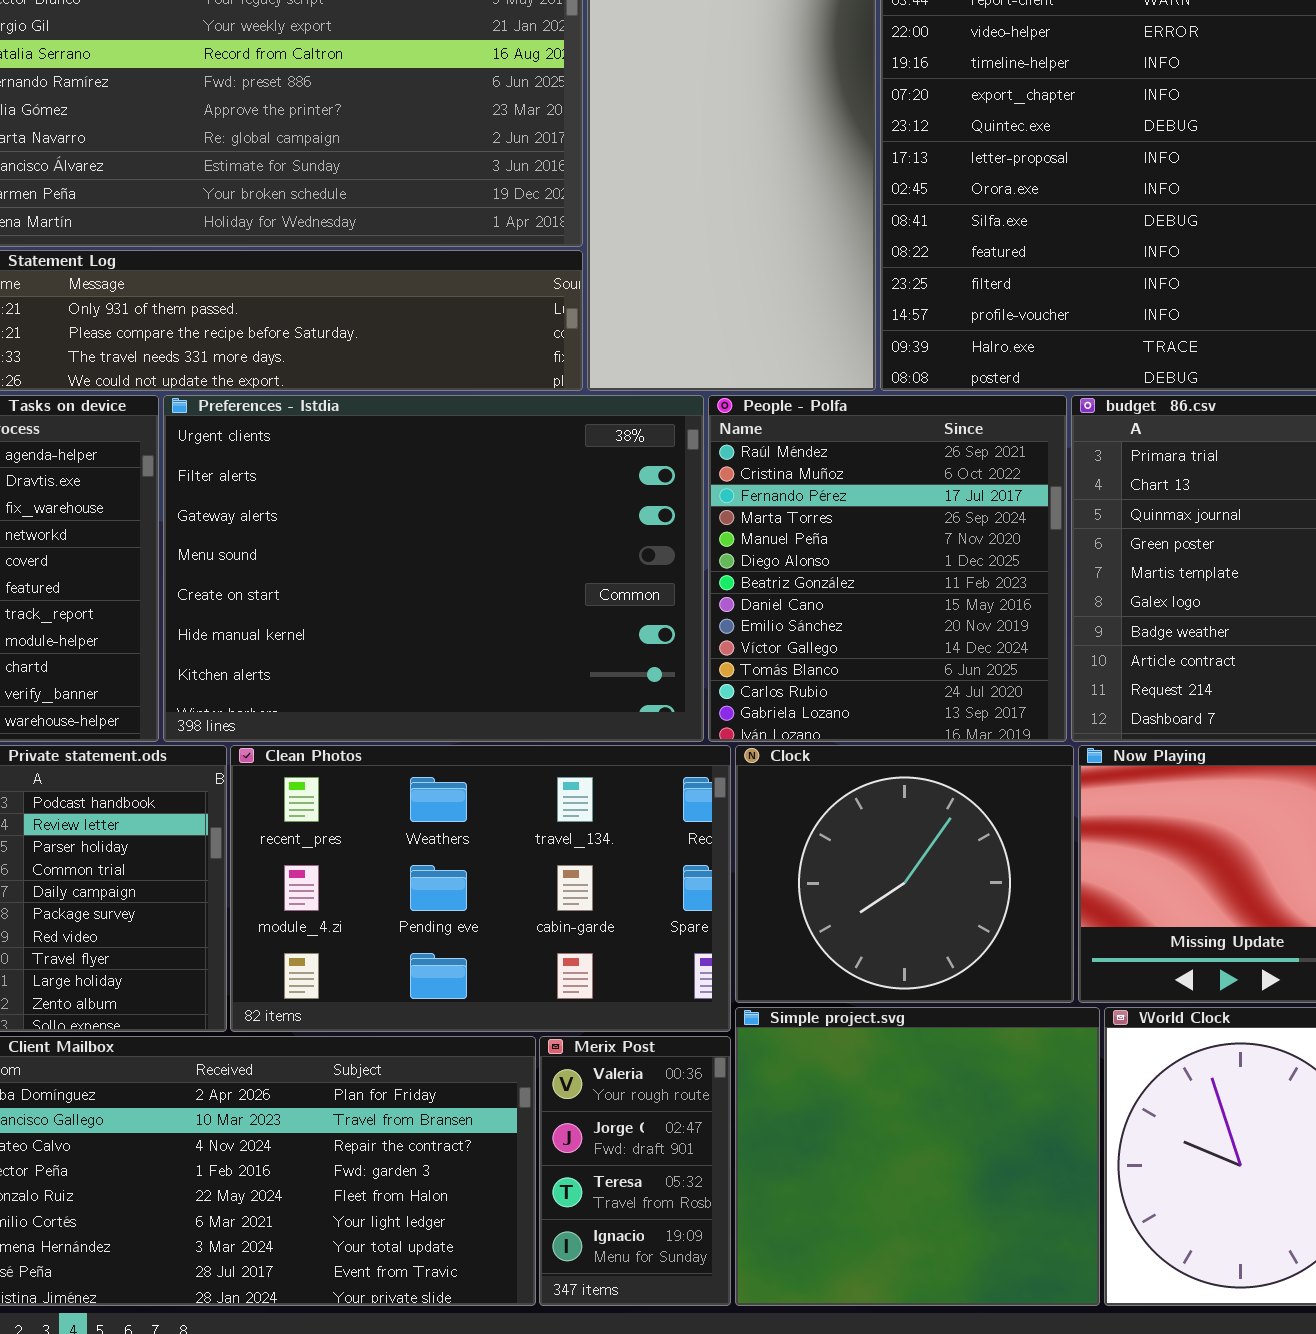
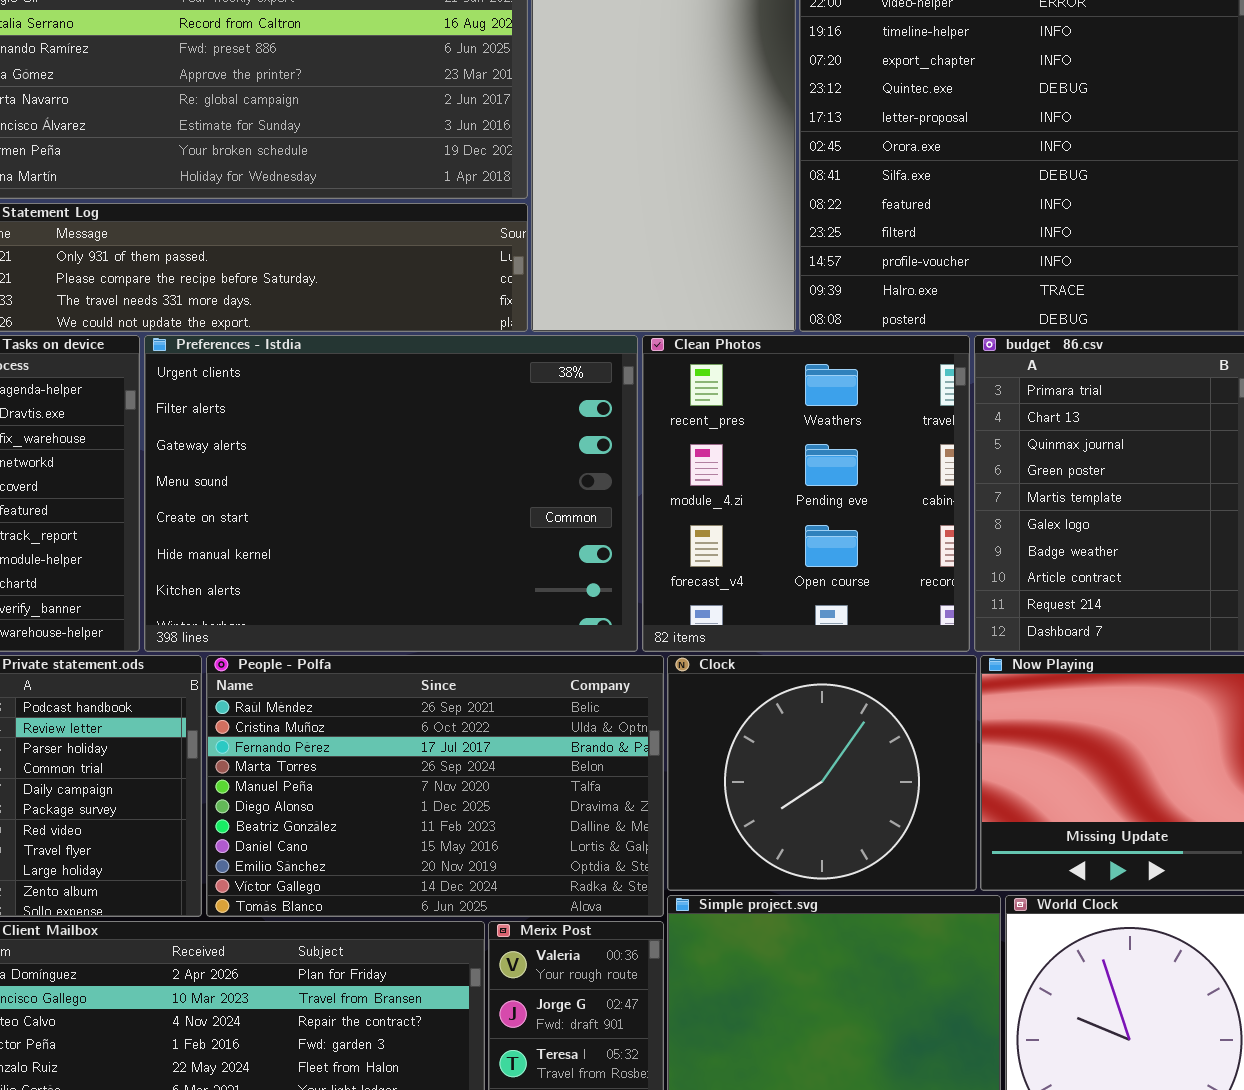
People - Polfa: [708,395,1067,742] -> [206,655,664,917], moved, resized
Clean Photos: [230,745,731,1032] -> [642,335,970,652], moved, resized

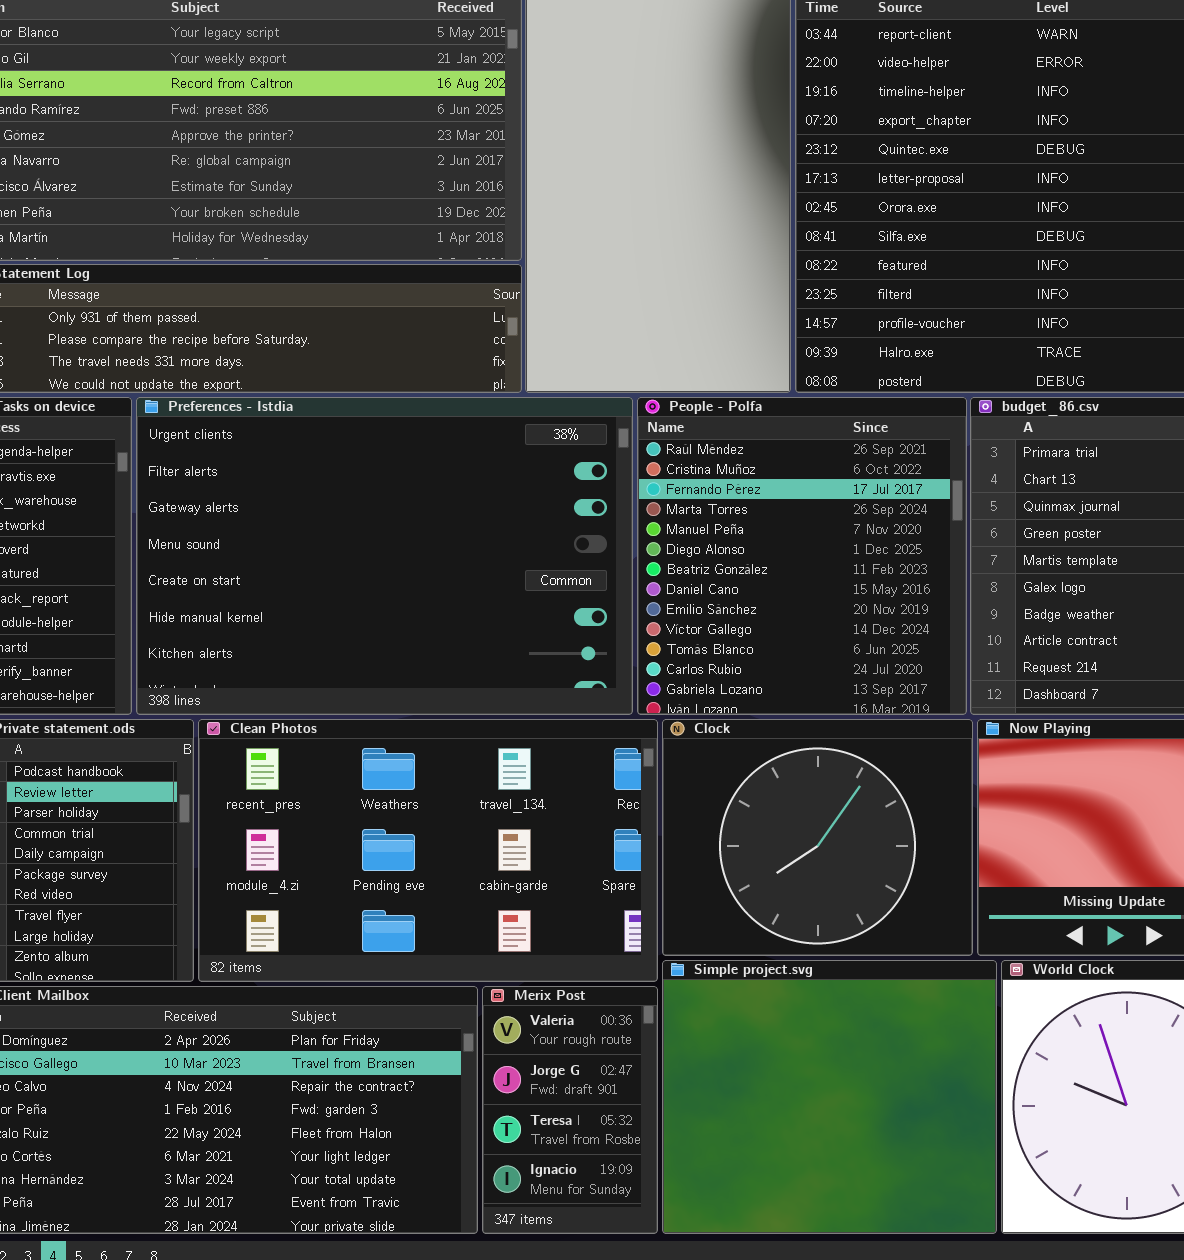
Clean Photos: [642,335,970,652] -> [198,719,658,982], moved, resized
People - Polfa: [206,655,664,917] -> [637,397,967,715], moved, resized

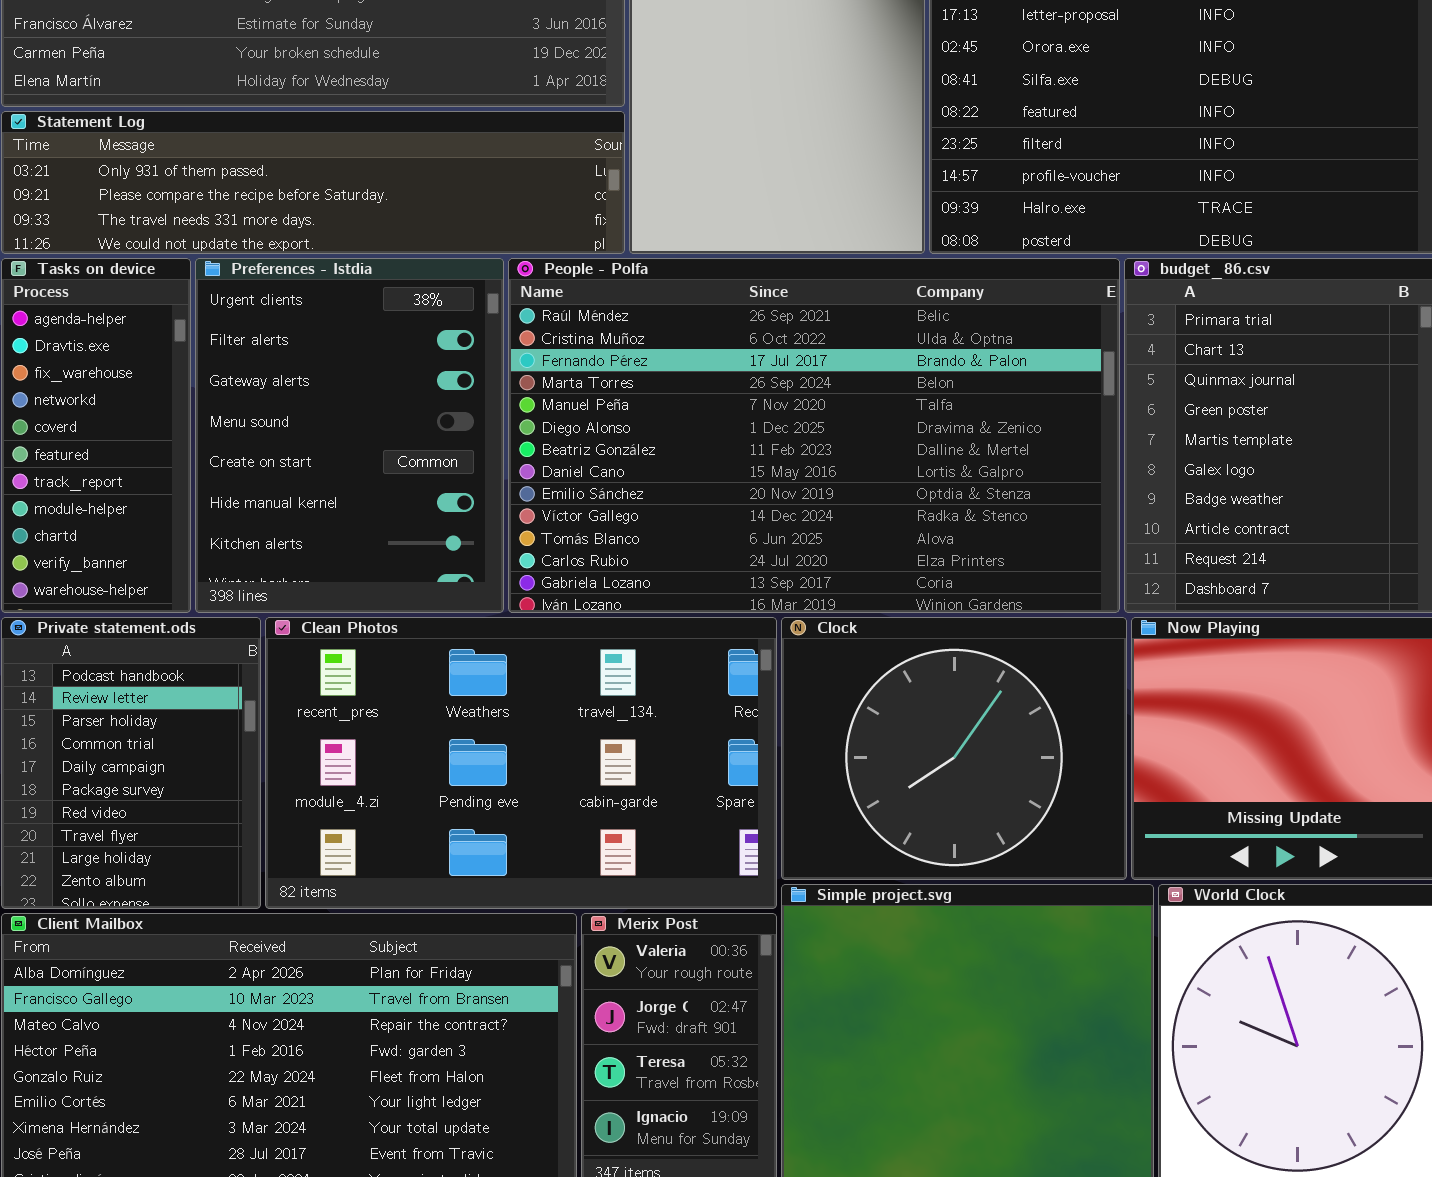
Preferences - Istdia: [136,397,633,715] -> [195,258,504,613], resized
People - Polfa: [637,397,967,715] -> [508,258,1120,613], resized

